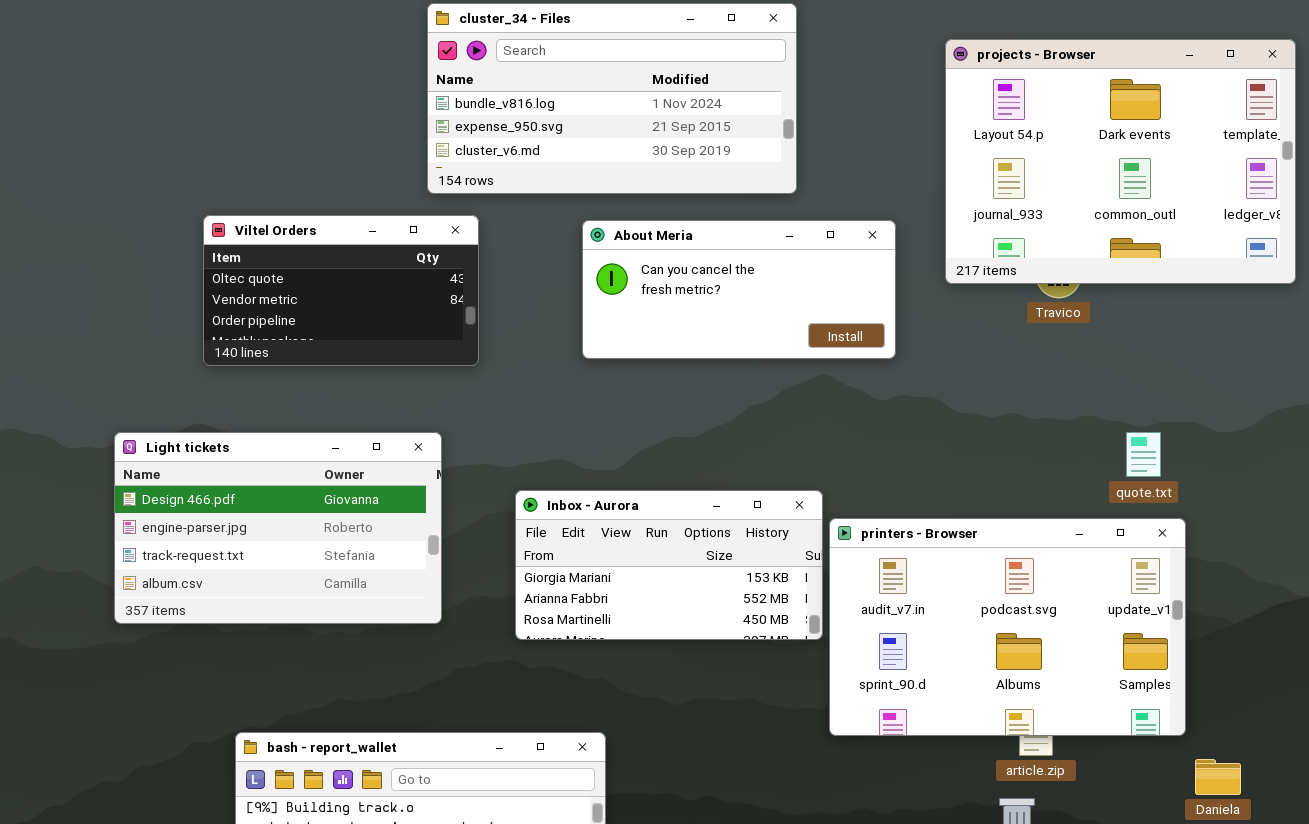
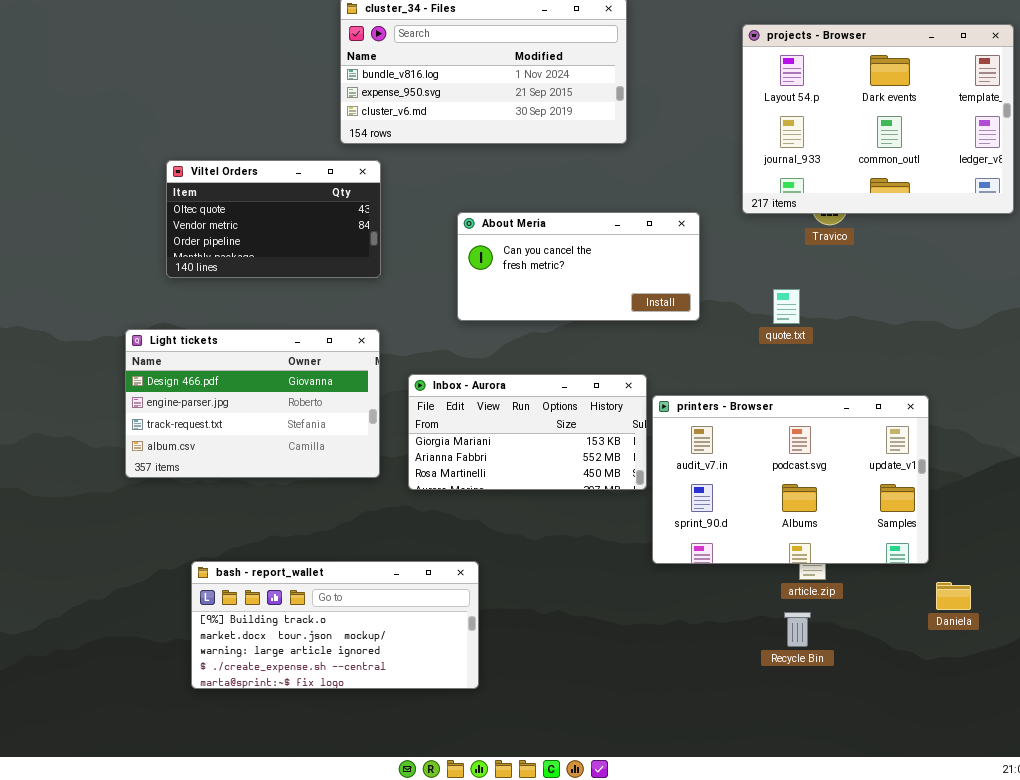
About Meria: [582,220,896,359] -> [457,212,700,321], moved
Light tickets: [114,432,442,624] -> [125,329,380,478], moved
quote.txt: [1126,432,1161,477] -> [773,289,800,324], moved

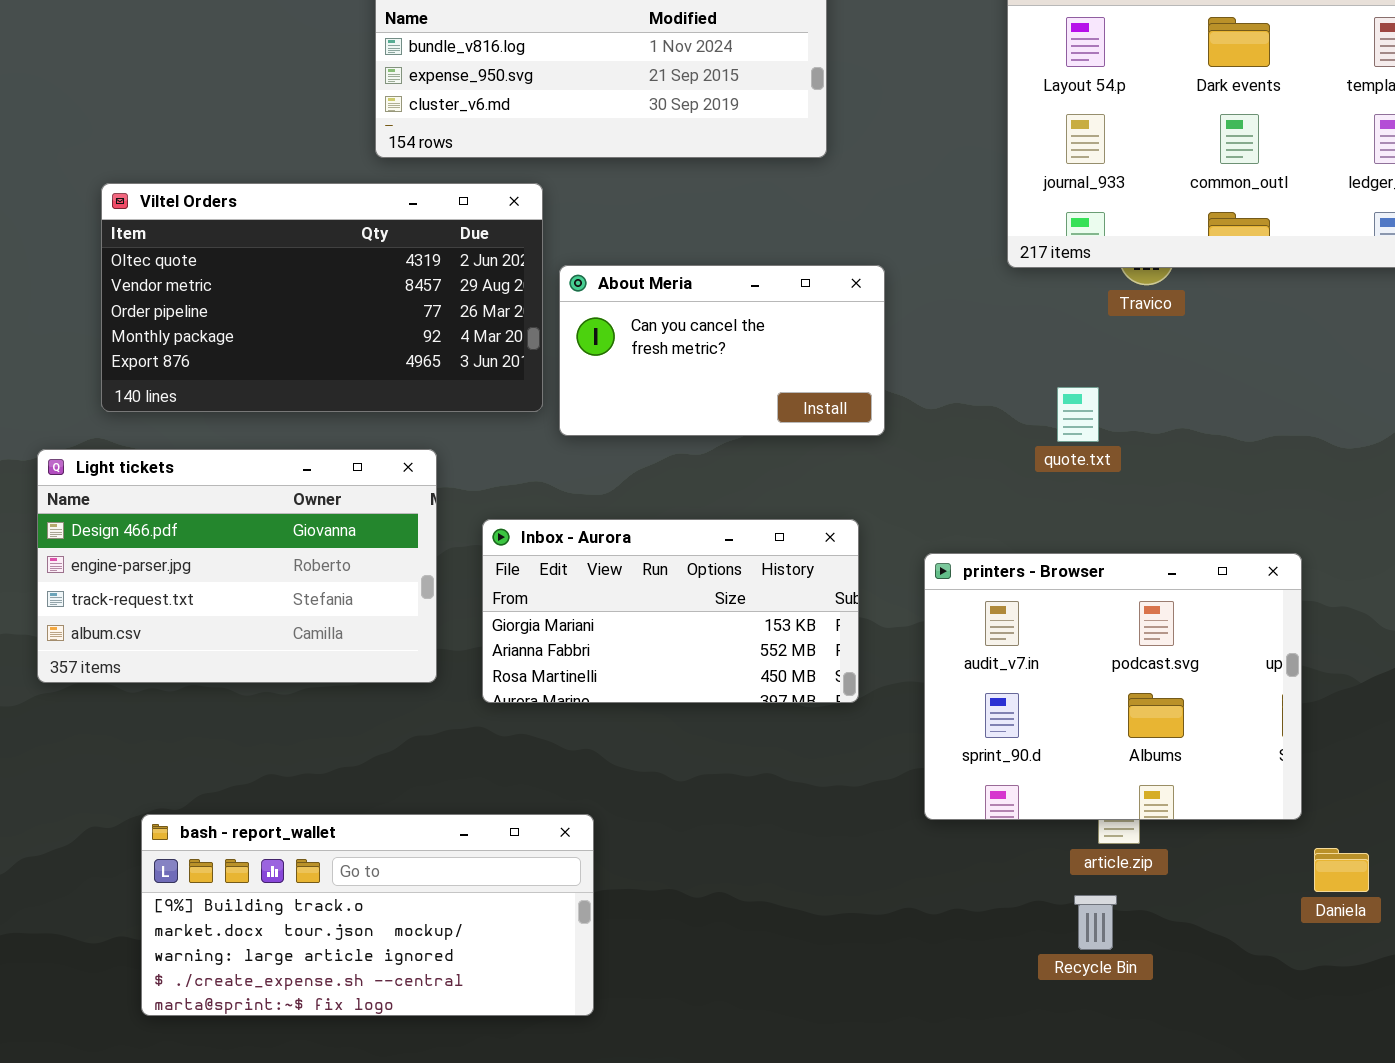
Viltel Orders: [166,160,381,278] -> [101,183,543,412], resized
About Meria: [457,212,700,321] -> [559,265,885,436], resized
printers - Browser: [652,395,929,564] -> [924,553,1302,820], resized

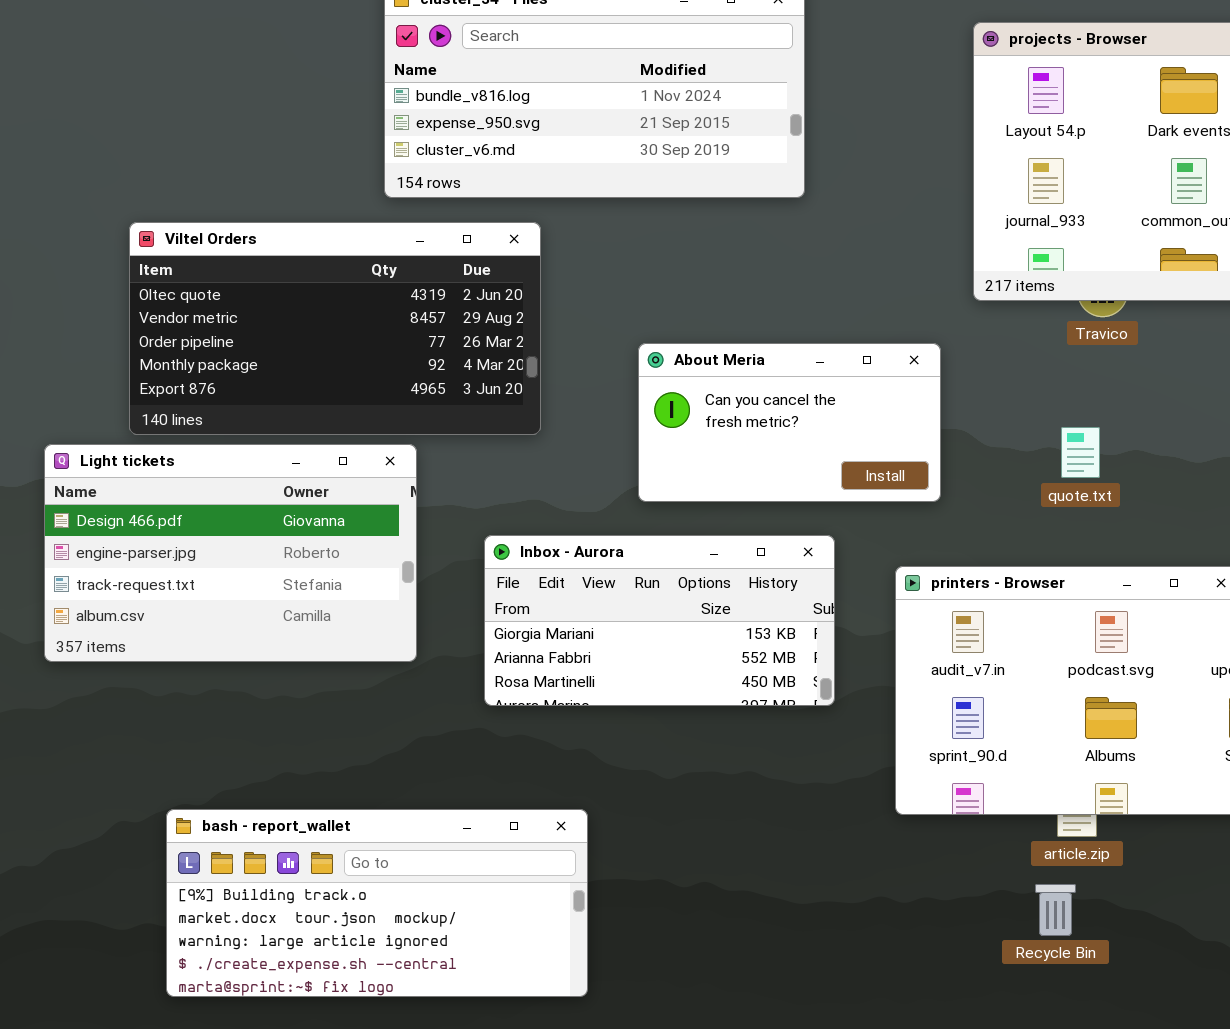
About Meria: [559,265,885,436] -> [638,343,941,502], moved
quote.txt: [1057,387,1099,442] -> [1061,427,1100,478], moved
Light tickets: [37,449,437,683] -> [44,444,417,662], moved

